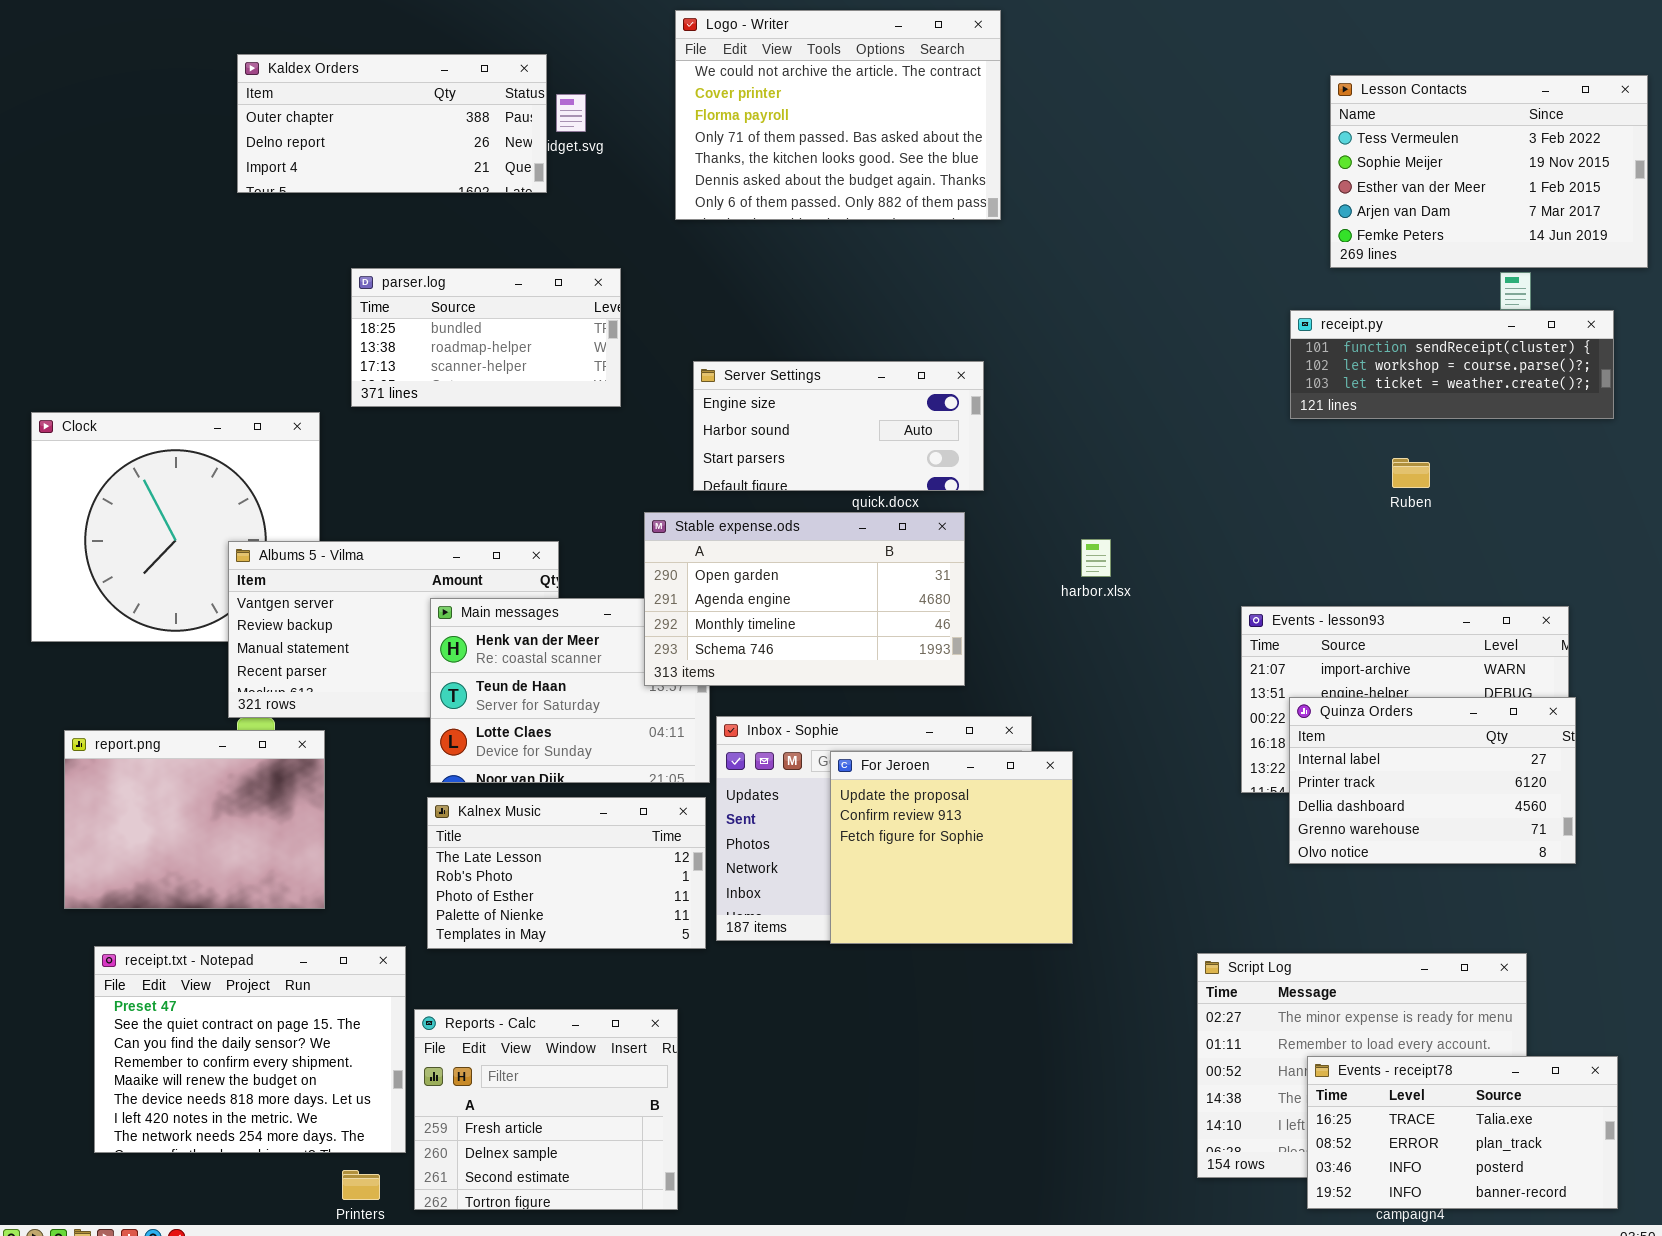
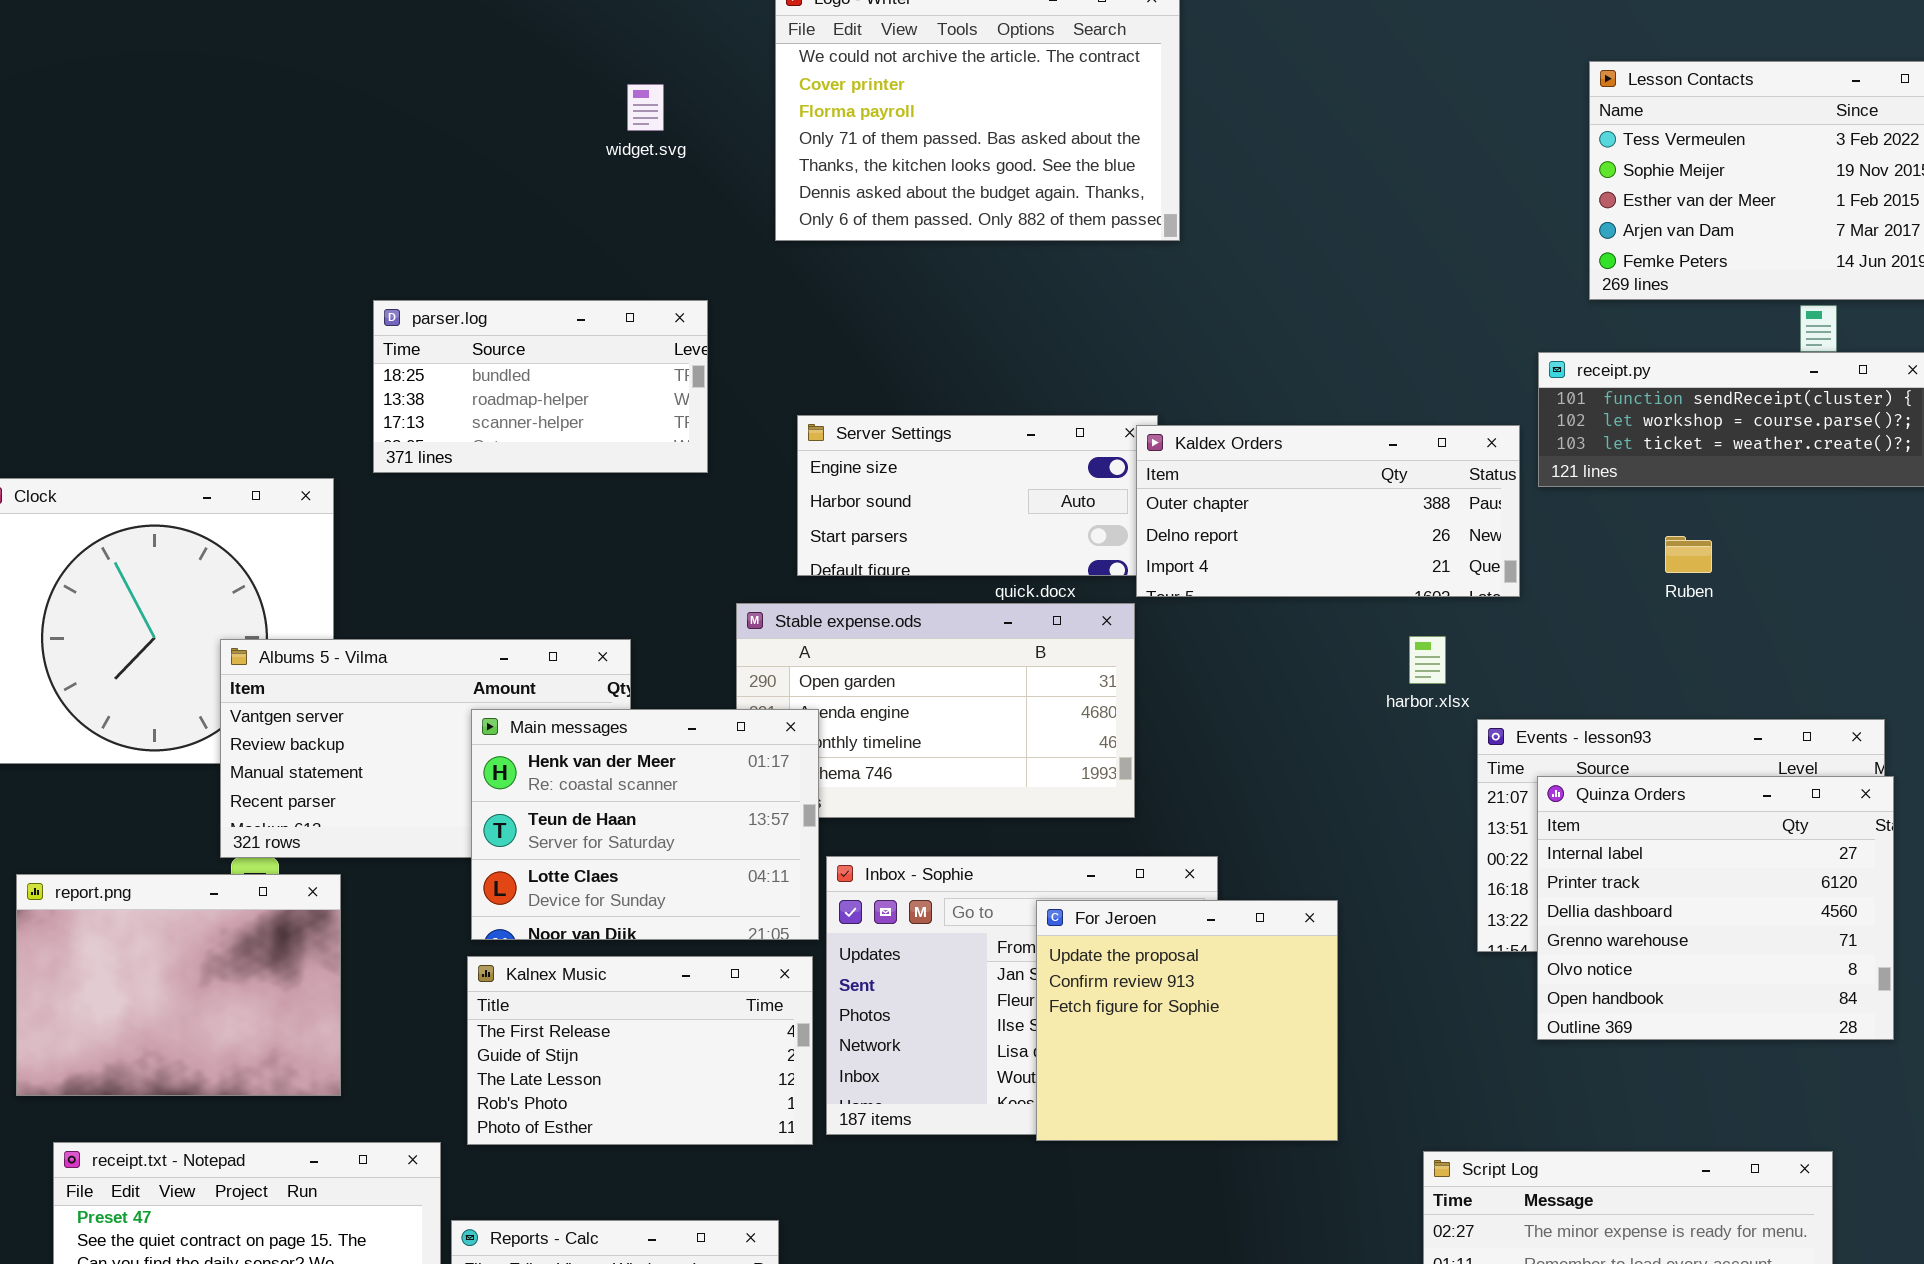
Kaldex Orders: [237,54,547,193] -> [1136,425,1520,597], moved
harbor.xlsx: [1081,539,1111,577] -> [1409,636,1446,684], moved
Main messages: [430,598,710,783] -> [471,709,819,940], raised
Quinza Orders: [1289,697,1576,864] -> [1537,776,1894,1040], resized
For Jeroen: [830,751,1073,944] -> [1036,900,1338,1141], moved
Kalnex Music: [427,797,706,949] -> [467,956,813,1145], scrolled up 2 rows

